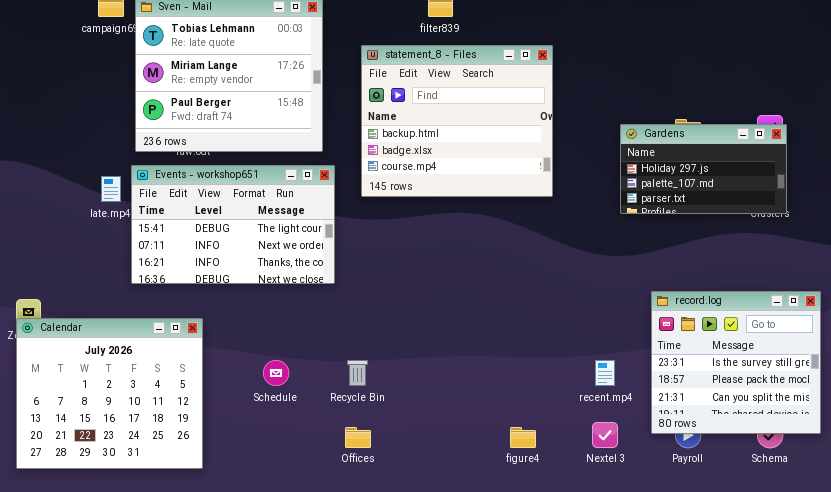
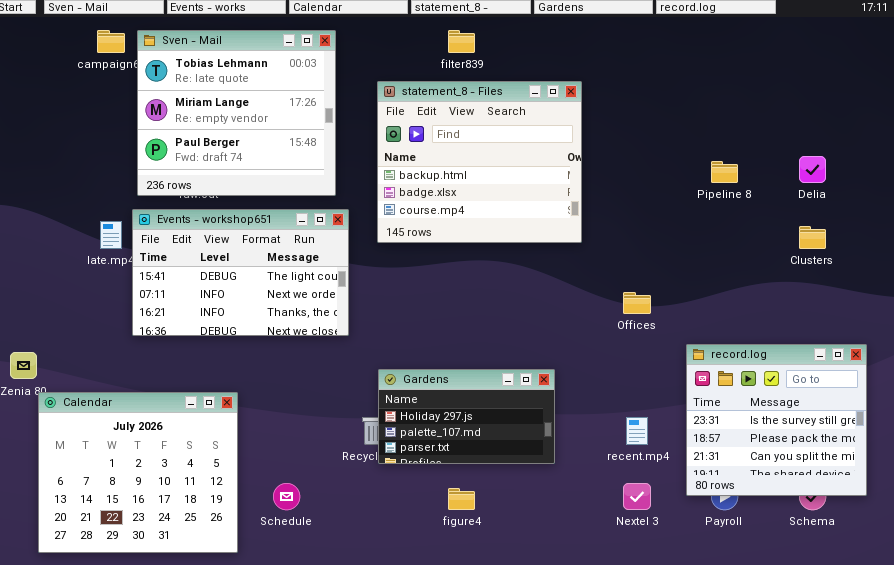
Gardens: [620,124,787,214] -> [378,369,555,464], moved
Calendar: [16,318,203,469] -> [38,392,238,553], moved
Schedule: [263,360,289,386] -> [273,483,300,510], moved
Offices: [345,427,371,448] -> [623,292,651,314], moved
figure4: [510,427,536,448] -> [448,488,475,510], moved

